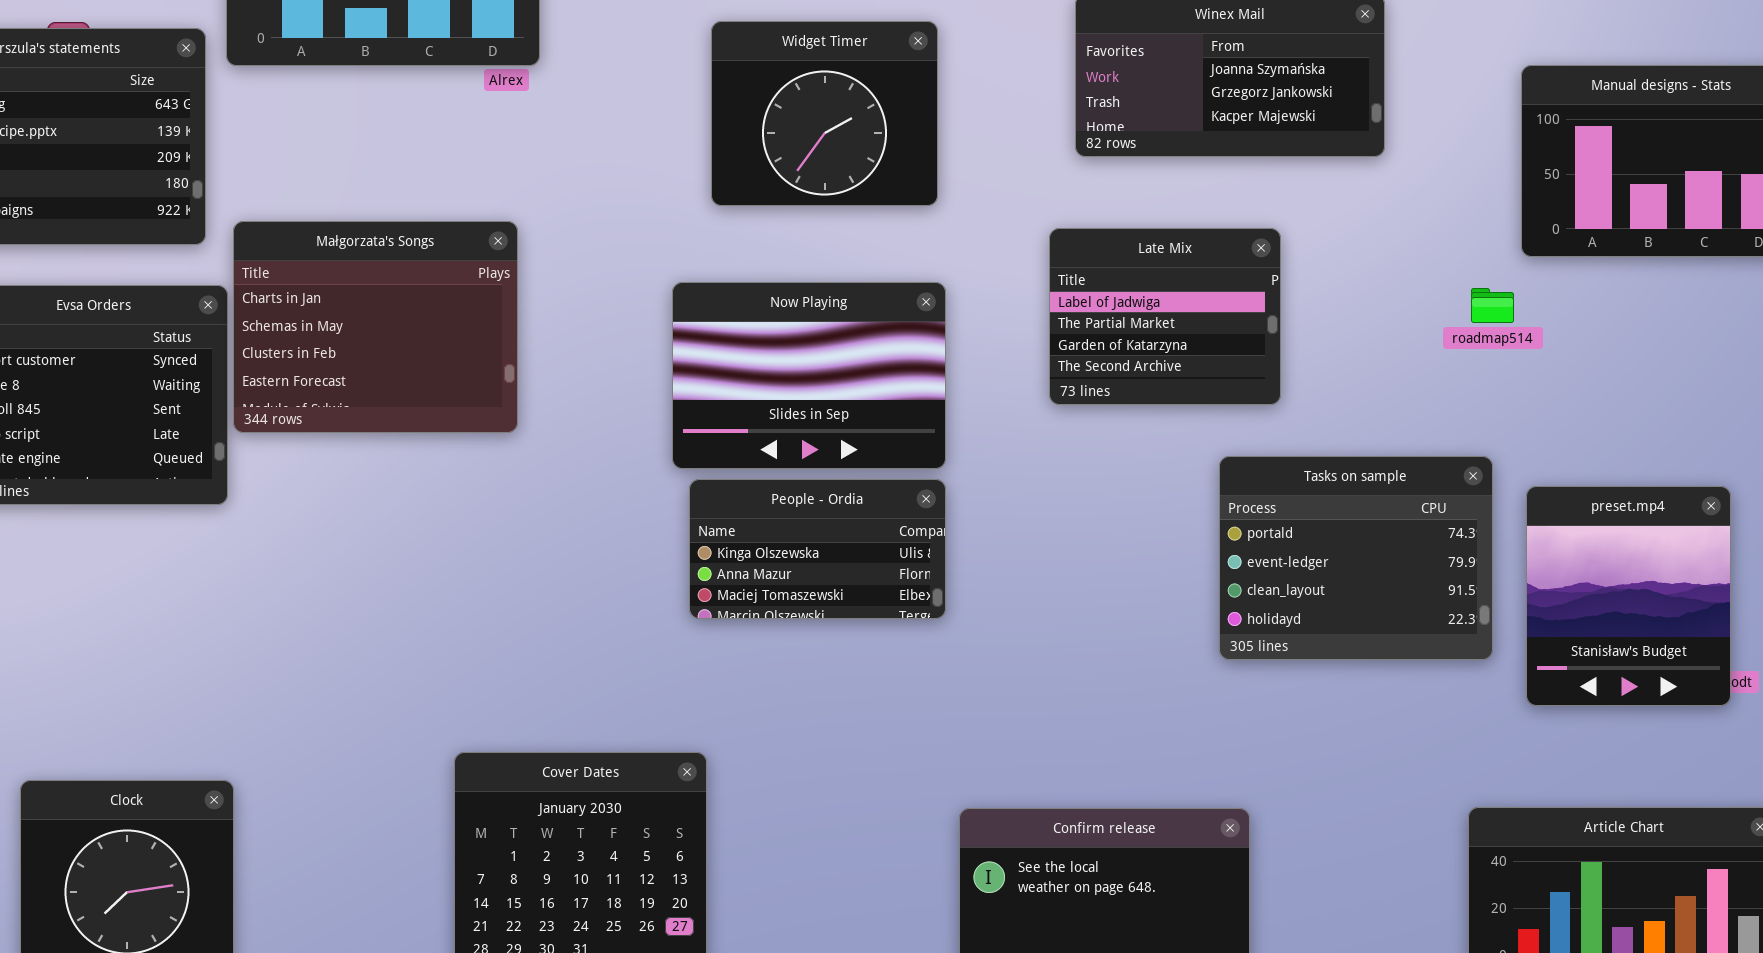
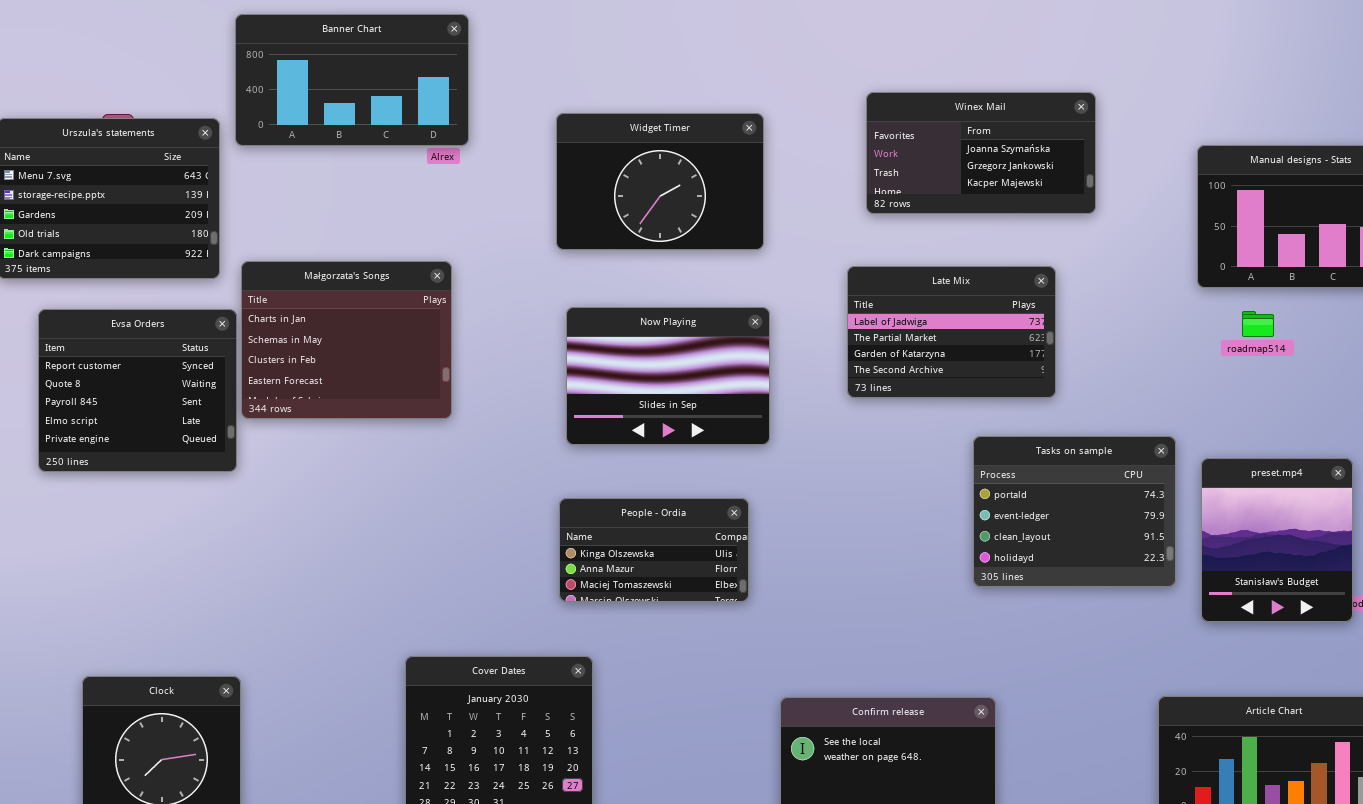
Widget Timer: [711,21,938,206] -> [556,113,764,250], resized
Late Mix: [1049,228,1281,405] -> [847,266,1056,398], resized
roadmap514: [1471,288,1514,323] -> [1242,311,1274,337], moved
People - Ordia: [689,479,946,619] -> [559,498,749,602], moved

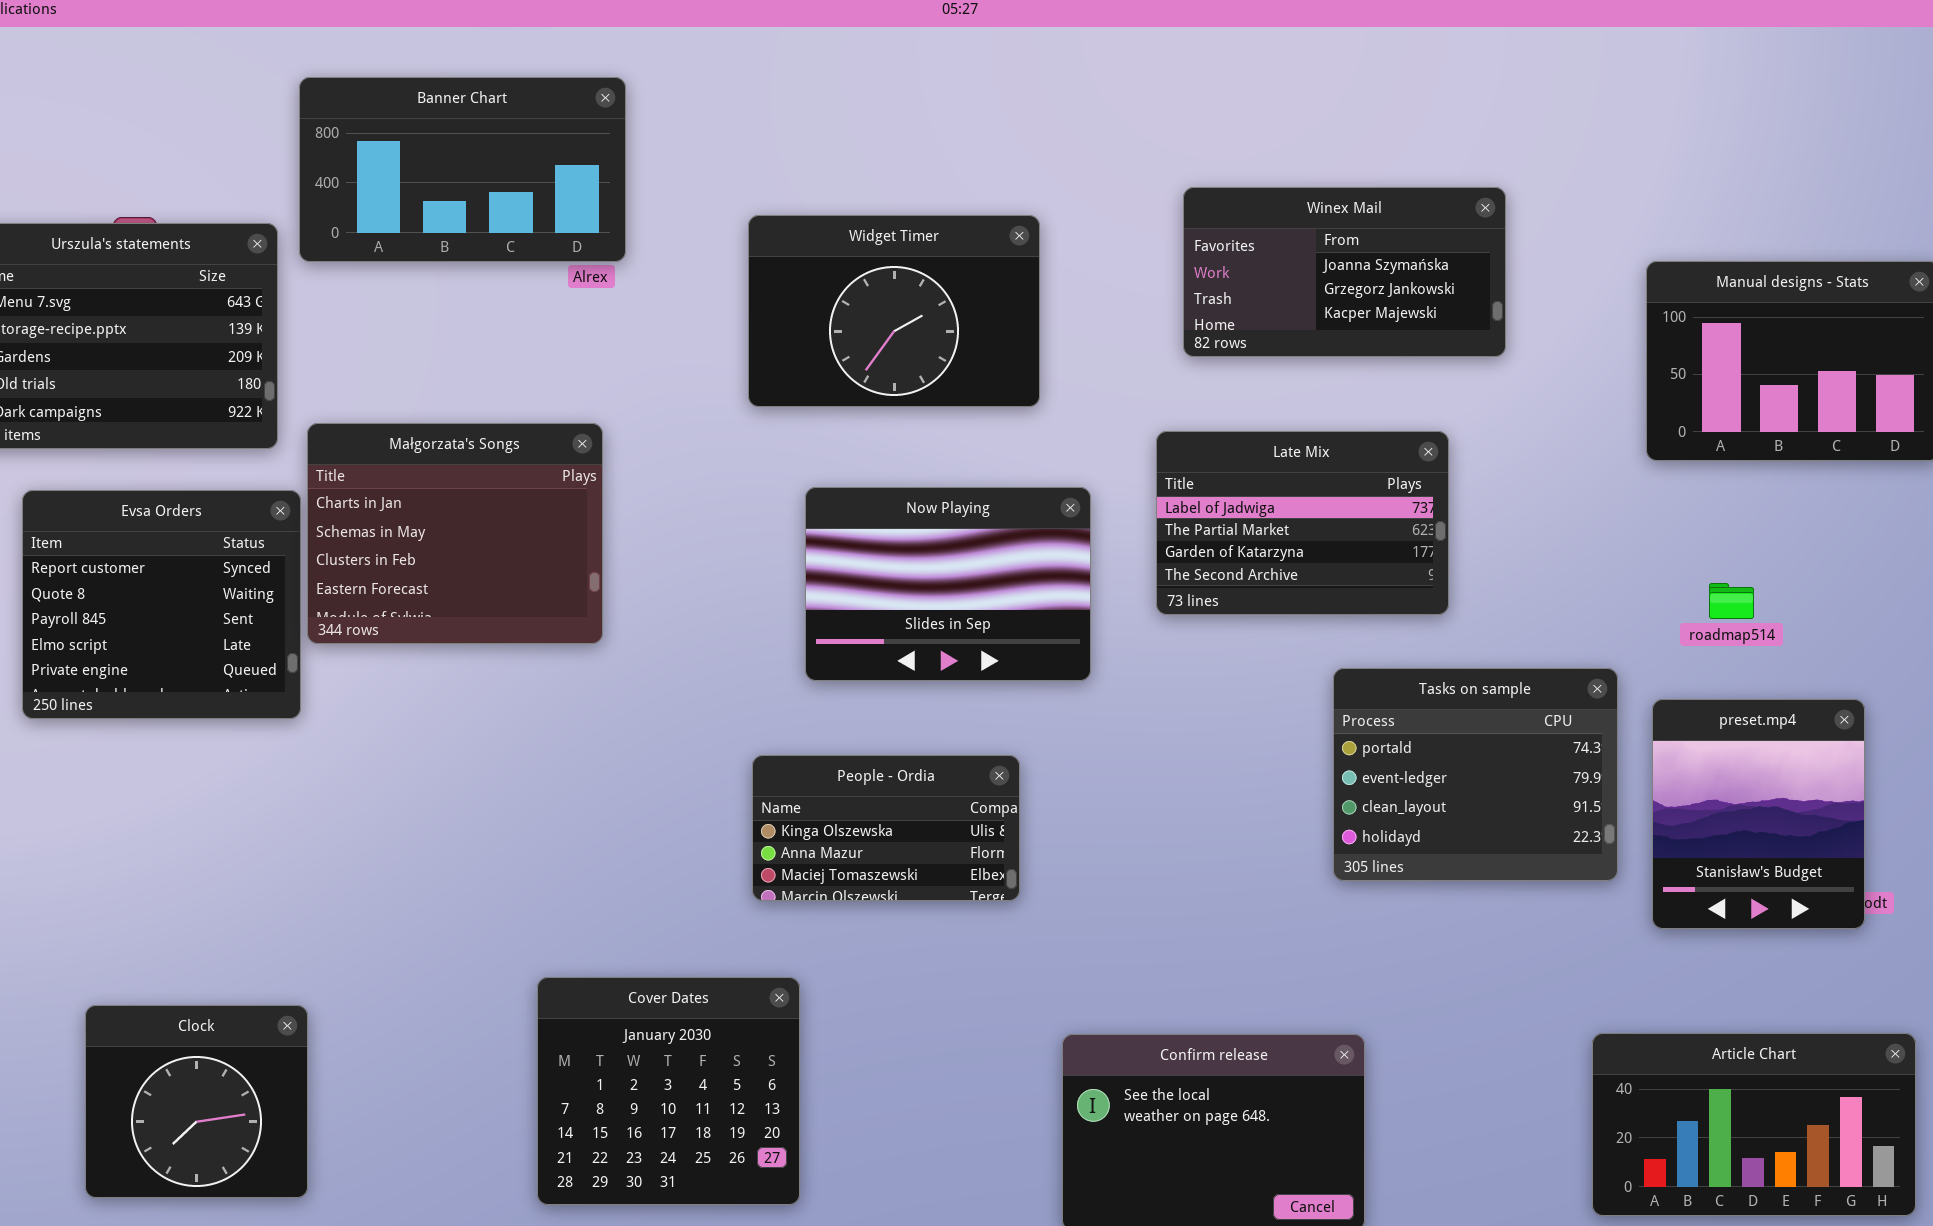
Now Playing: [566,307,770,445] -> [805,487,1091,681], moved
roadmap514: [1242,311,1274,337] -> [1709,583,1754,619], moved

